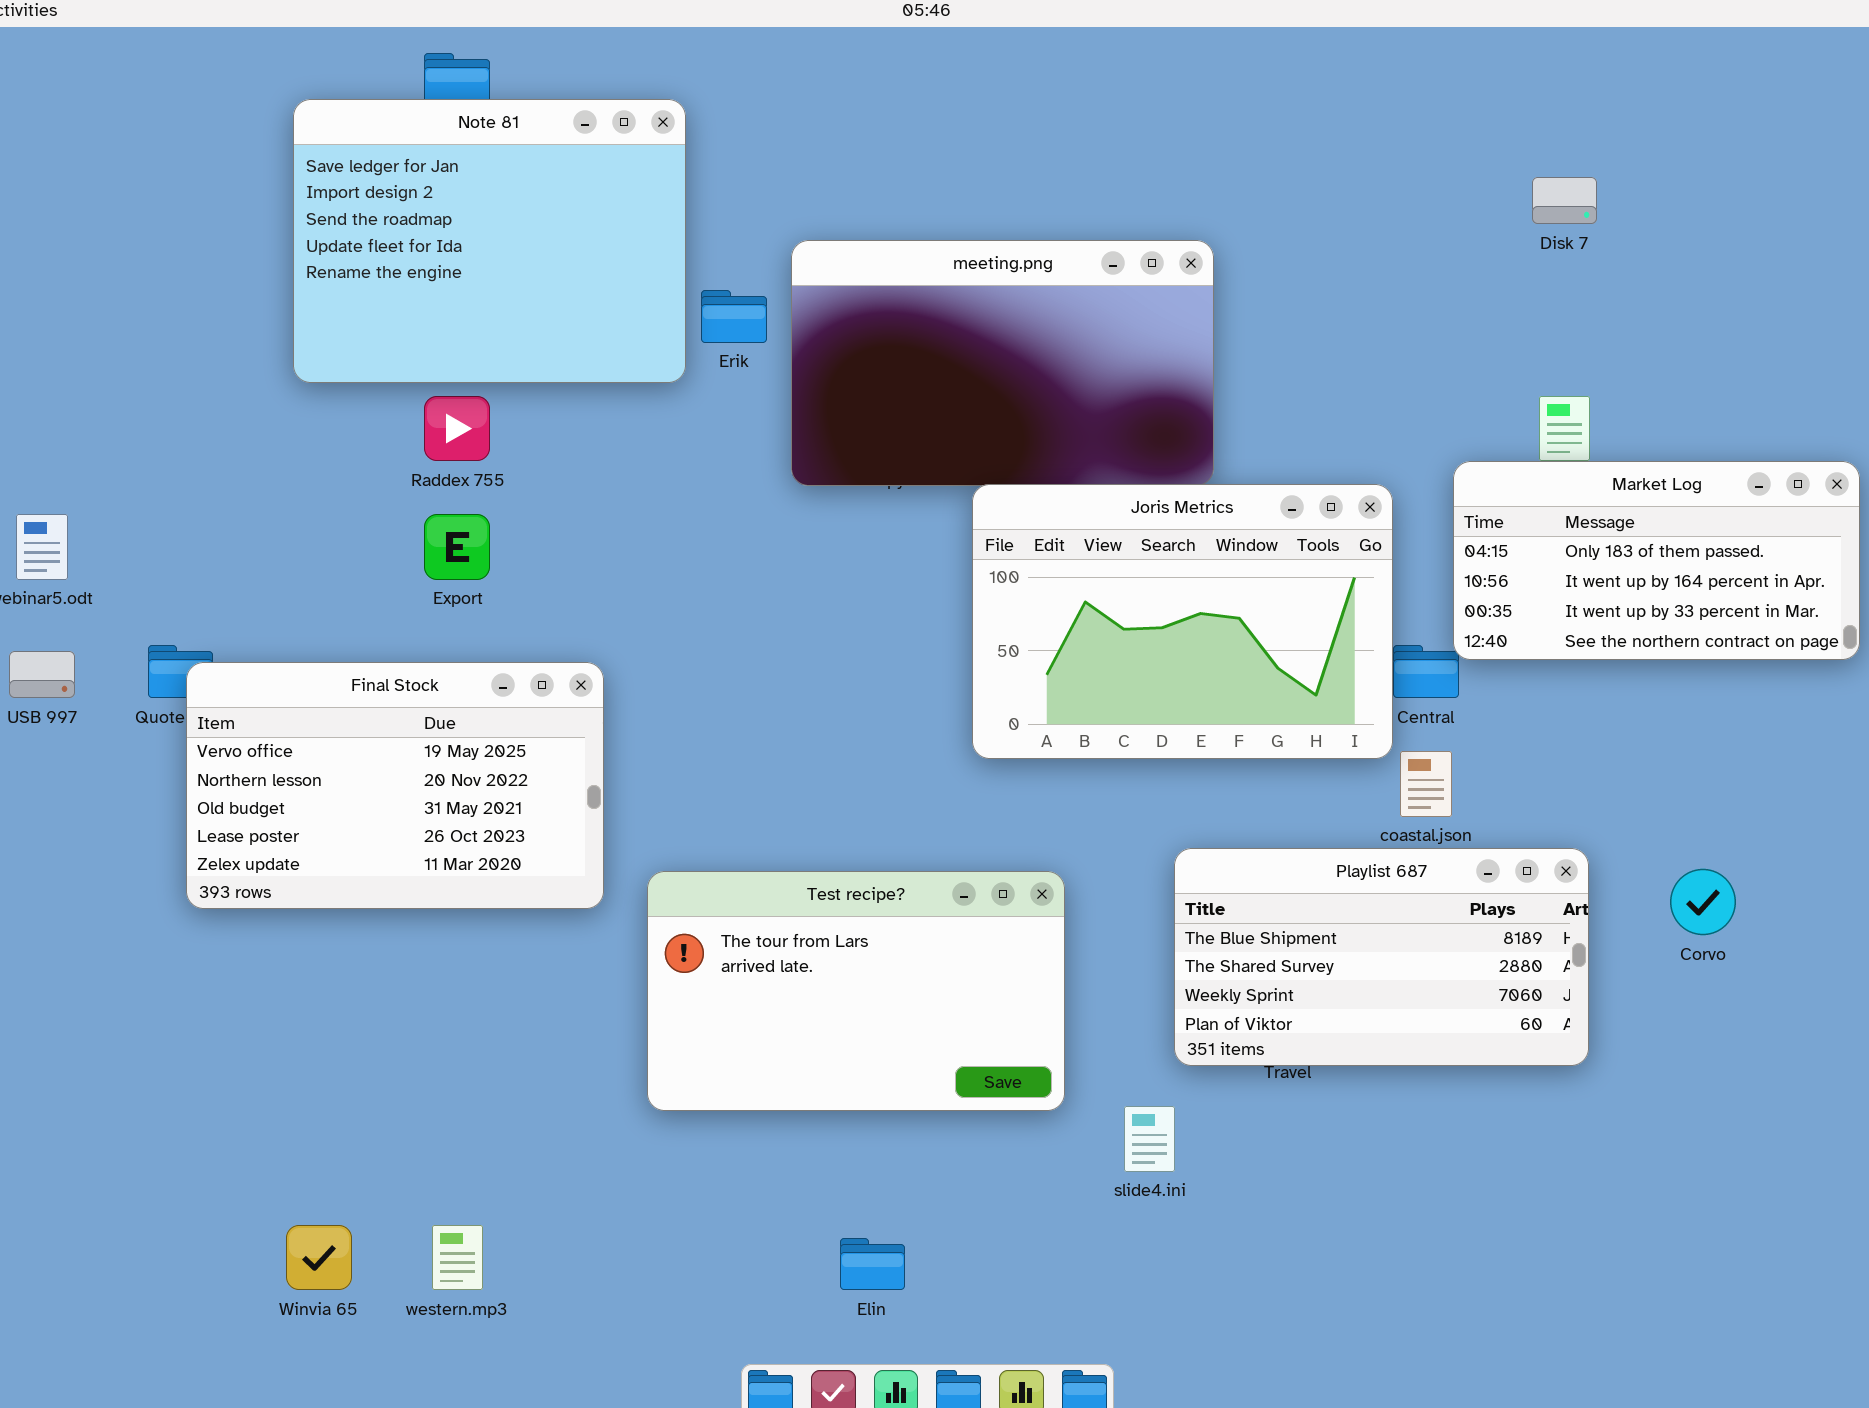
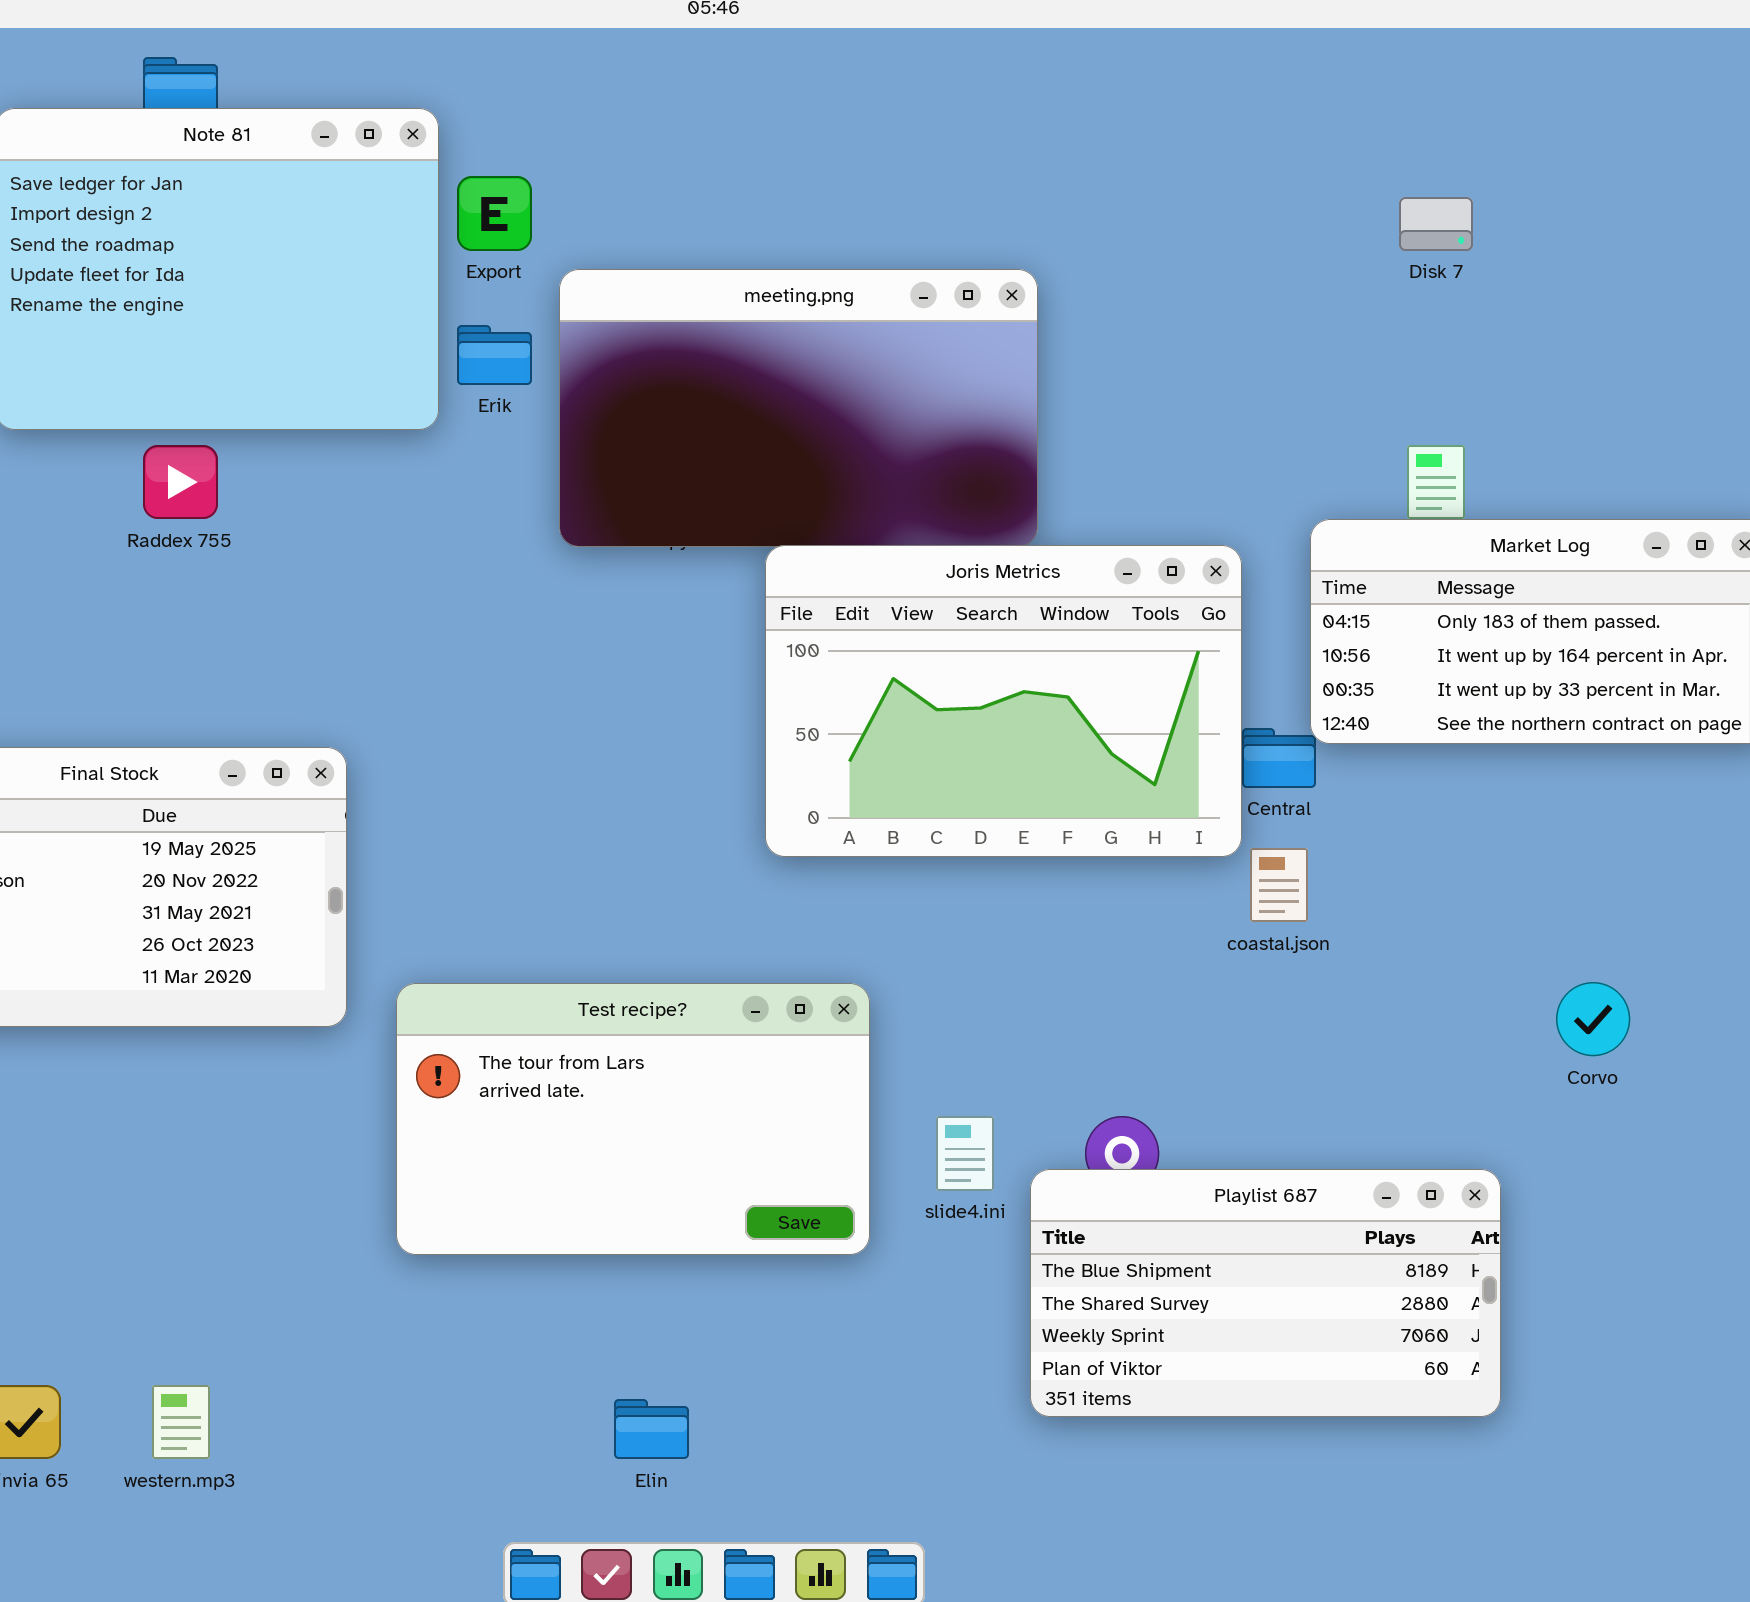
Export: [424,514,490,580] -> [457,176,532,251], moved
Playlist 687: [1174,848,1589,1066] -> [1030,1169,1501,1417], moved
slide4.ini: [1124,1106,1175,1172] -> [936,1116,994,1191], moved

